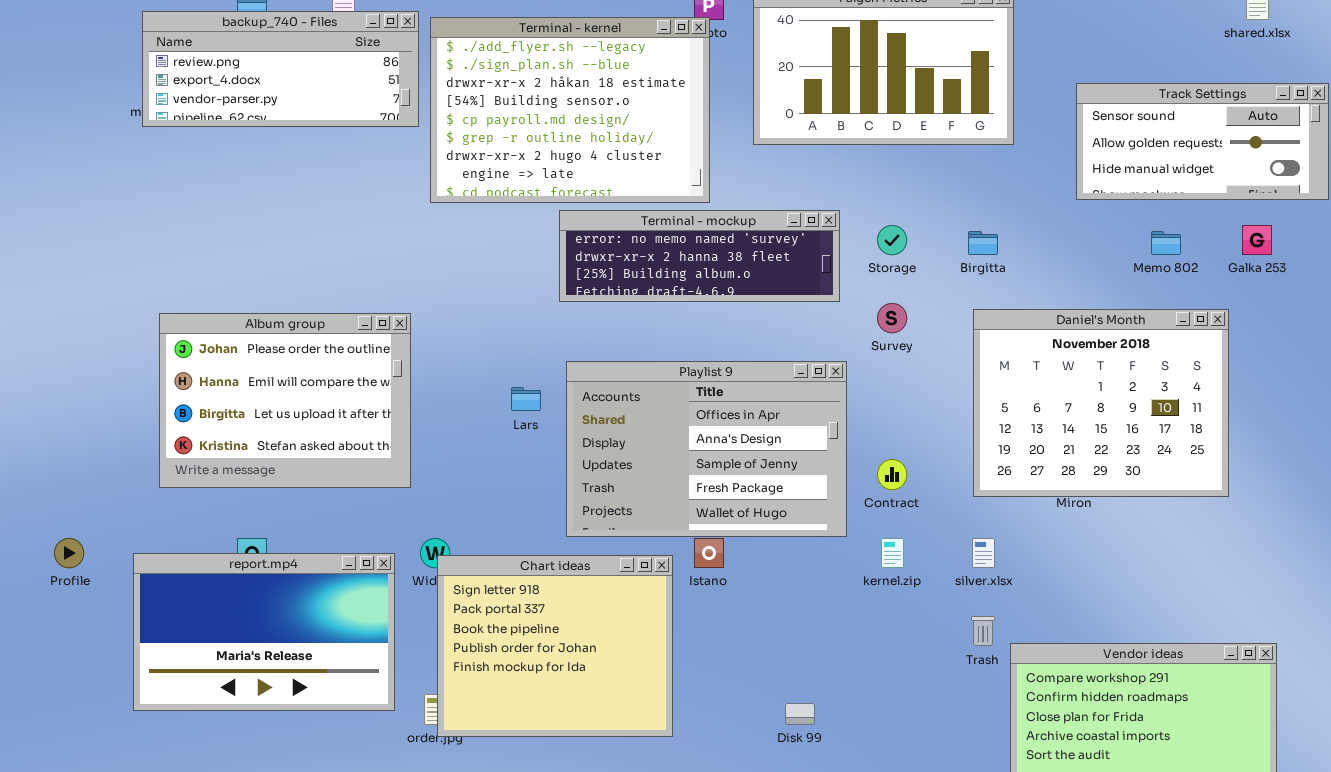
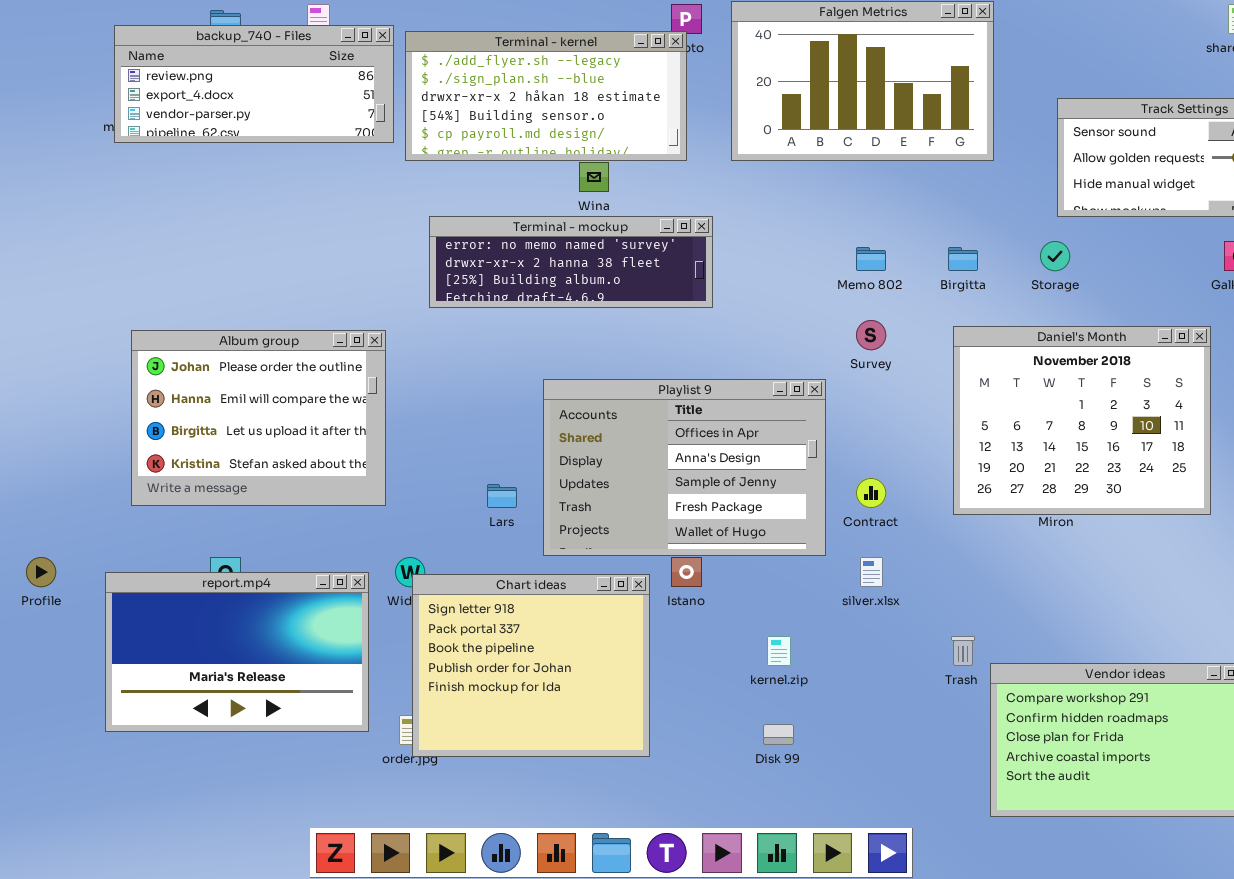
Terminal - kernel: [430,17,710,203] -> [405,31,687,161], resized
Terminal - mockup: [559,210,840,302] -> [429,216,713,308], moved
Storage: [877,225,907,255] -> [1040,241,1070,271], moved
Memo 802: [1151,231,1181,255] -> [856,247,886,271], moved
Lars: [511,387,541,411] -> [487,484,517,508], moved
kernel.zip: [881,538,904,568] -> [767,636,791,666], moved
silver.xlsx: [972,538,995,568] -> [860,557,883,587], moved

